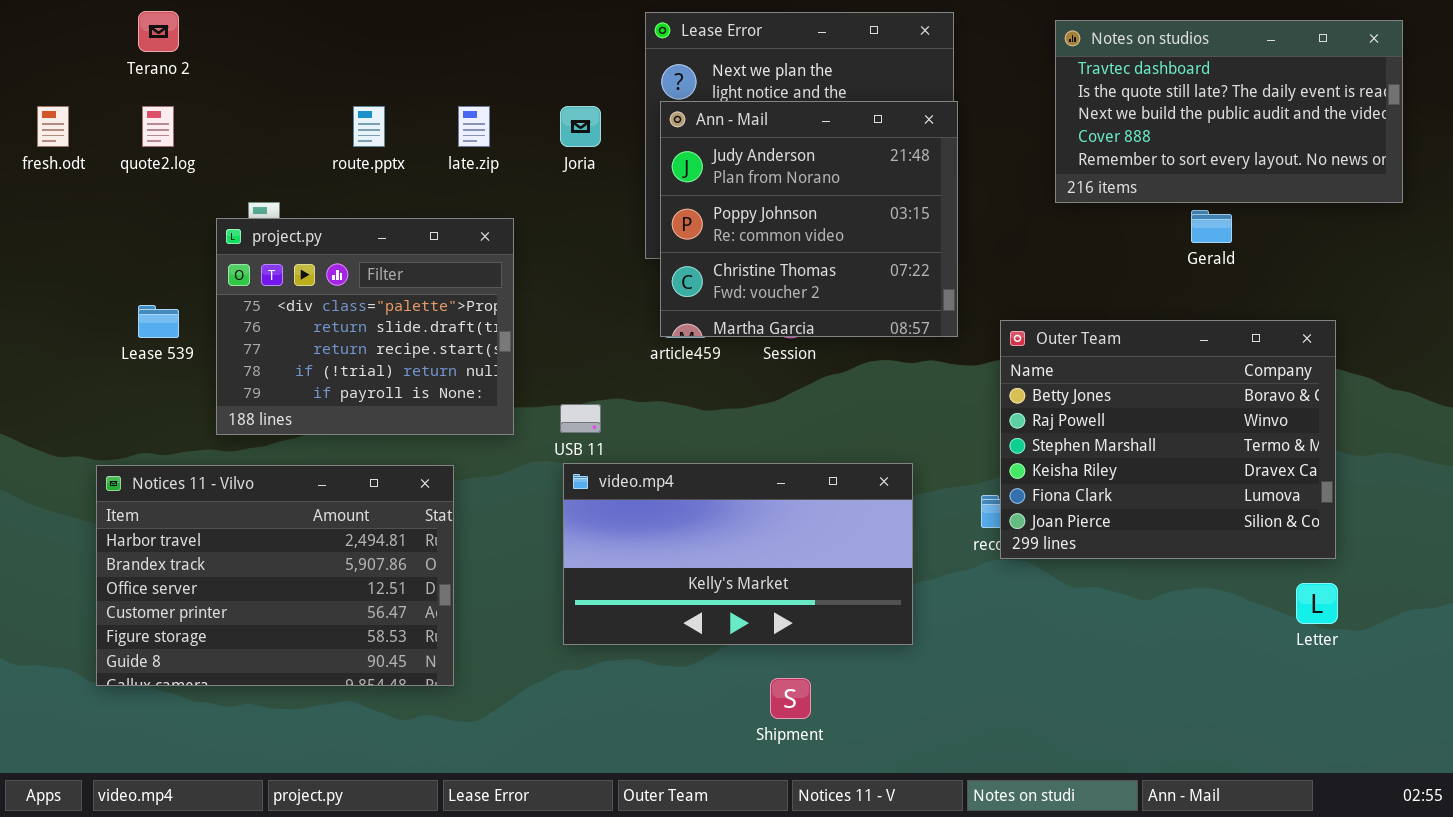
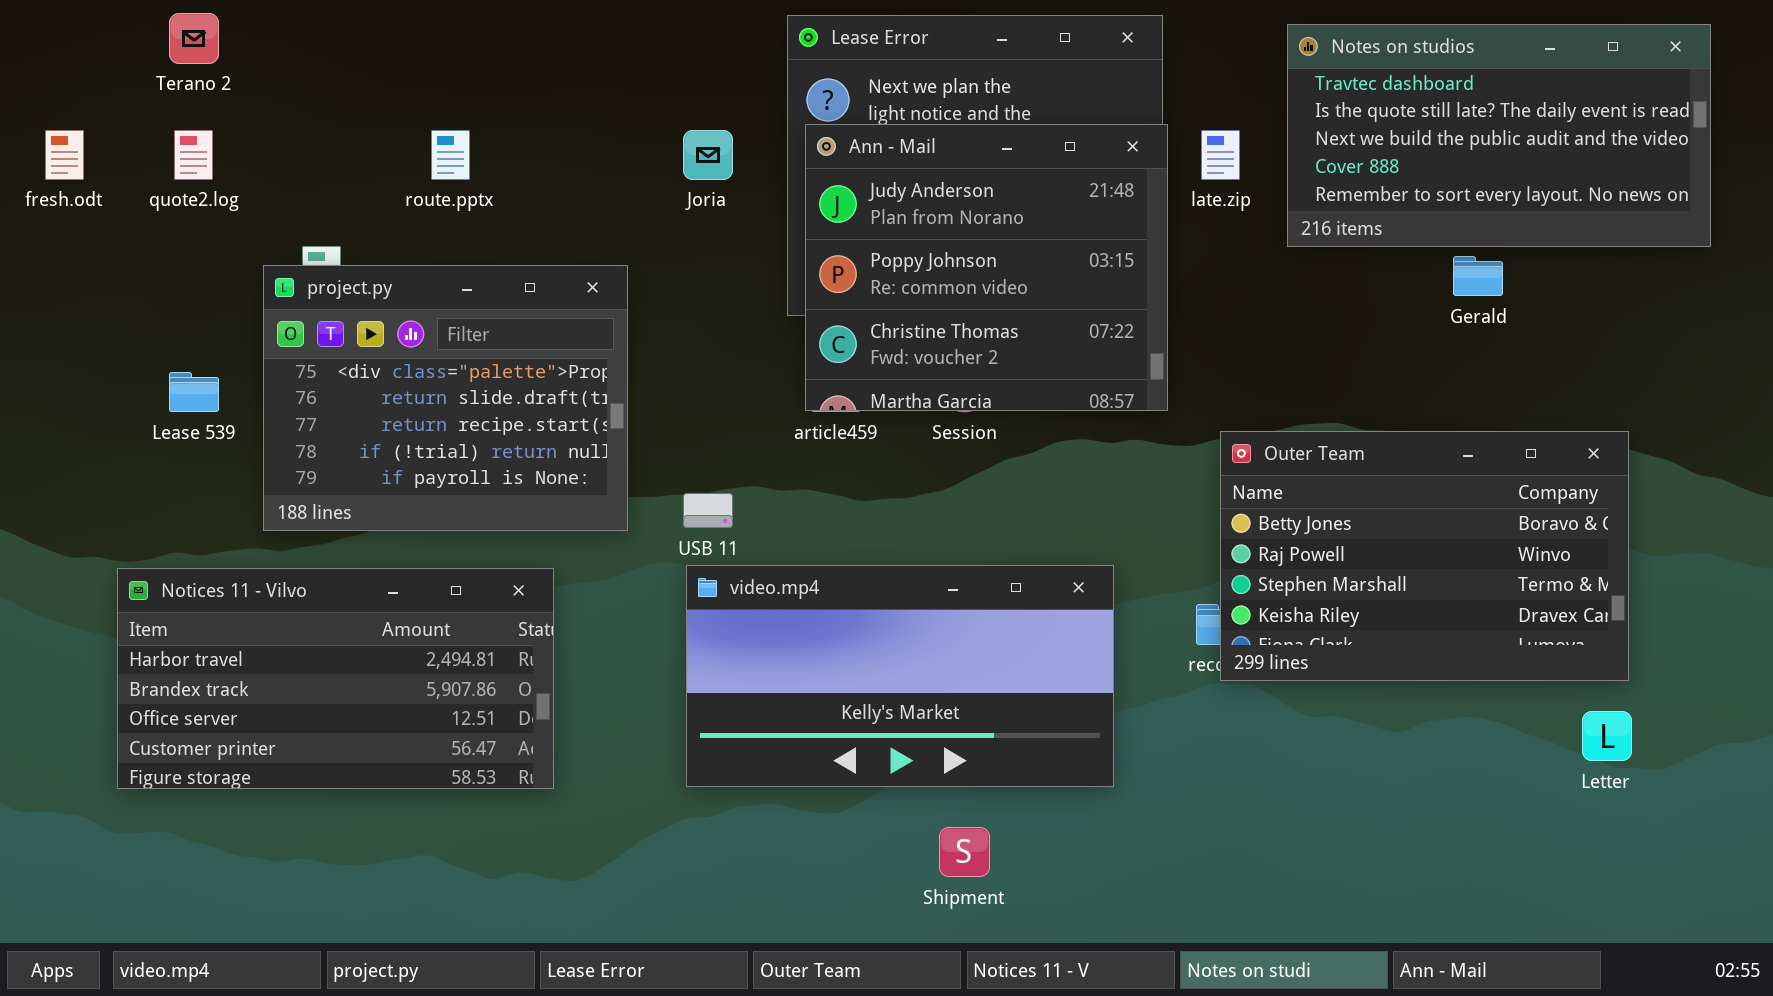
late.zip: [458,106,490,147] -> [1201,130,1240,180], moved
Outer Team: [1000,320,1336,559] -> [1220,431,1629,681], resized
Notices 11 - Vilvo: [96,465,454,686] -> [117,568,554,789], resized

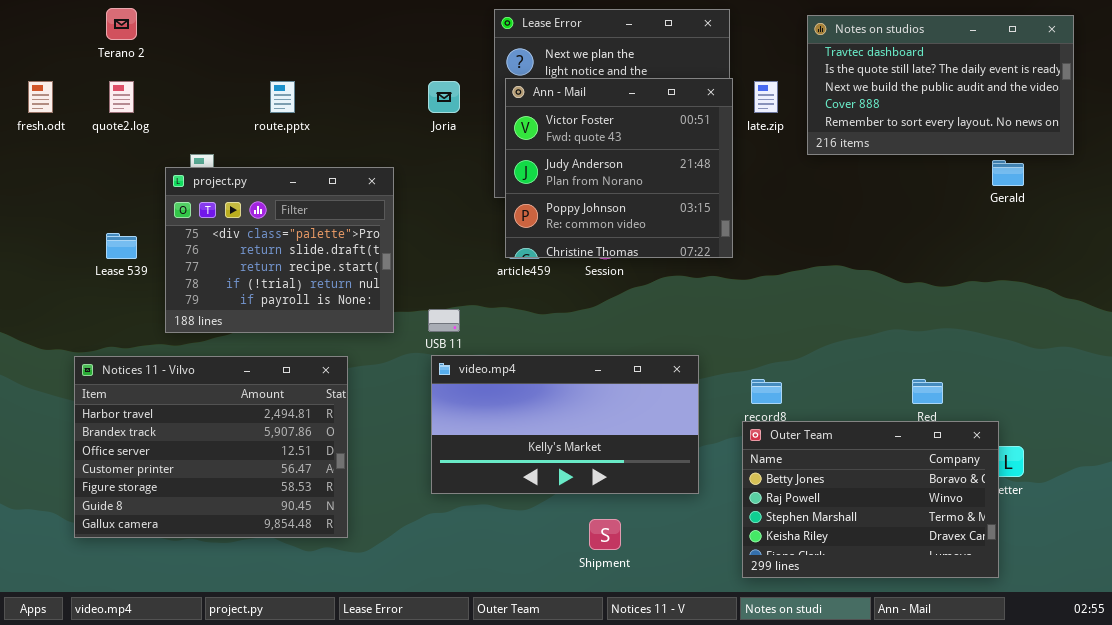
Ann - Mail: [805,124,1168,411] -> [505,78,733,258], scrolled up 1 row
Gerald: [1453,256,1503,296] -> [992,160,1024,186], moved
Outer Team: [1220,431,1629,681] -> [742,421,999,578], moved
Notices 11 - Vilvo: [117,568,554,789] -> [74,356,348,538], resized

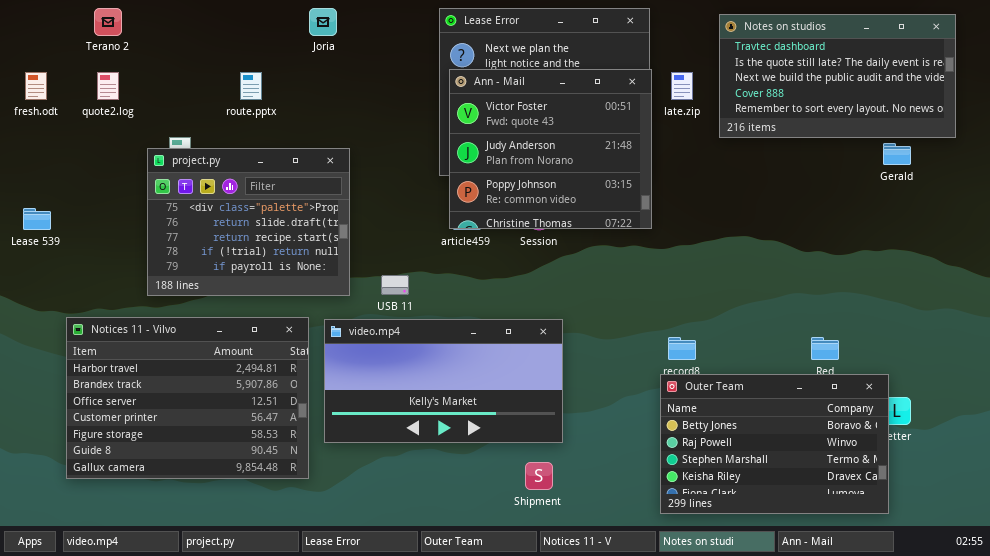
Joria: [428,81,460,113] -> [309,8,337,36], moved
Lease 539: [106,233,137,259] -> [23,208,51,230], moved
video.mp4: [431,355,699,494] -> [324,319,563,443], moved

